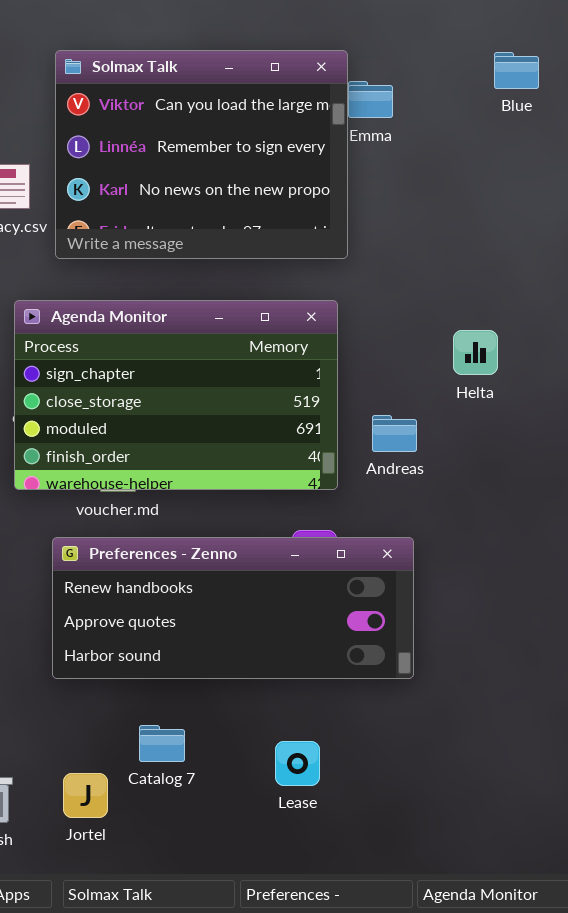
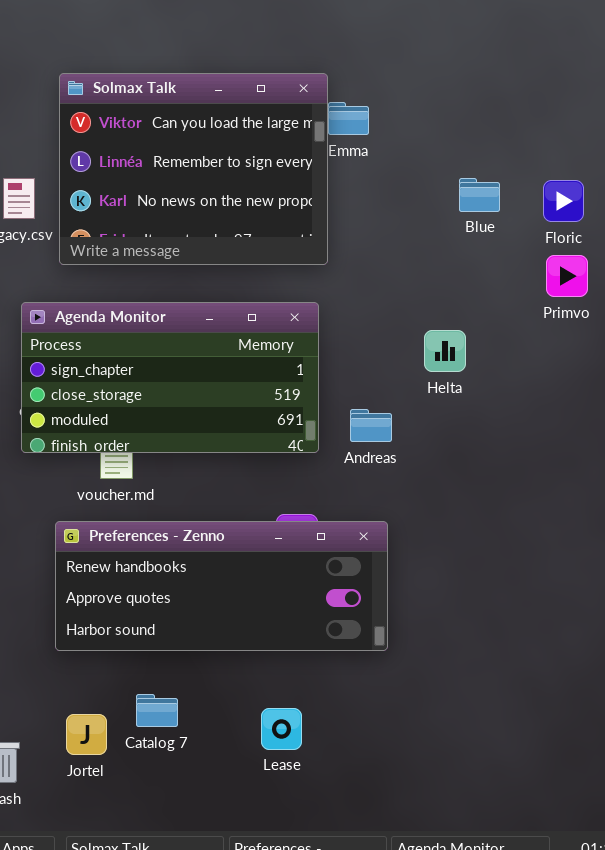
Blue: [494,52,539,89] -> [459,178,500,212], moved
Agenda Monitor: [14,300,338,490] -> [21,302,319,453], resized
Jortel: [63,773,108,818] -> [66,714,107,755], moved

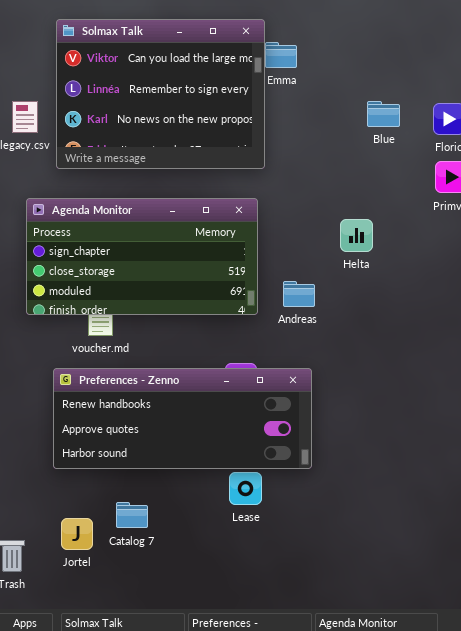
Lease: [261,708,302,750] -> [229,472,262,505], moved

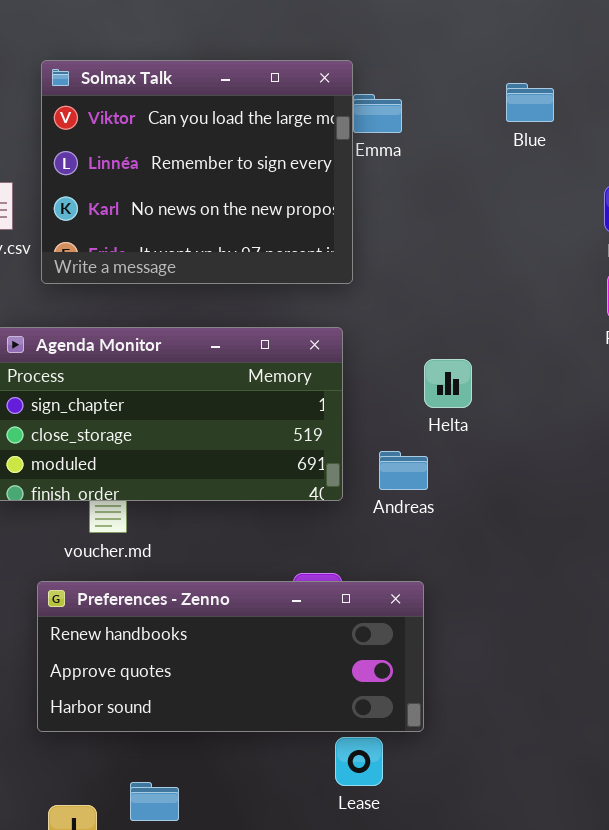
Blue: [367,101,400,127] -> [506,83,554,122], moved
Helta: [340,219,373,252] -> [424,359,472,408], moved
Lease: [229,472,262,505] -> [335,737,383,786], moved

